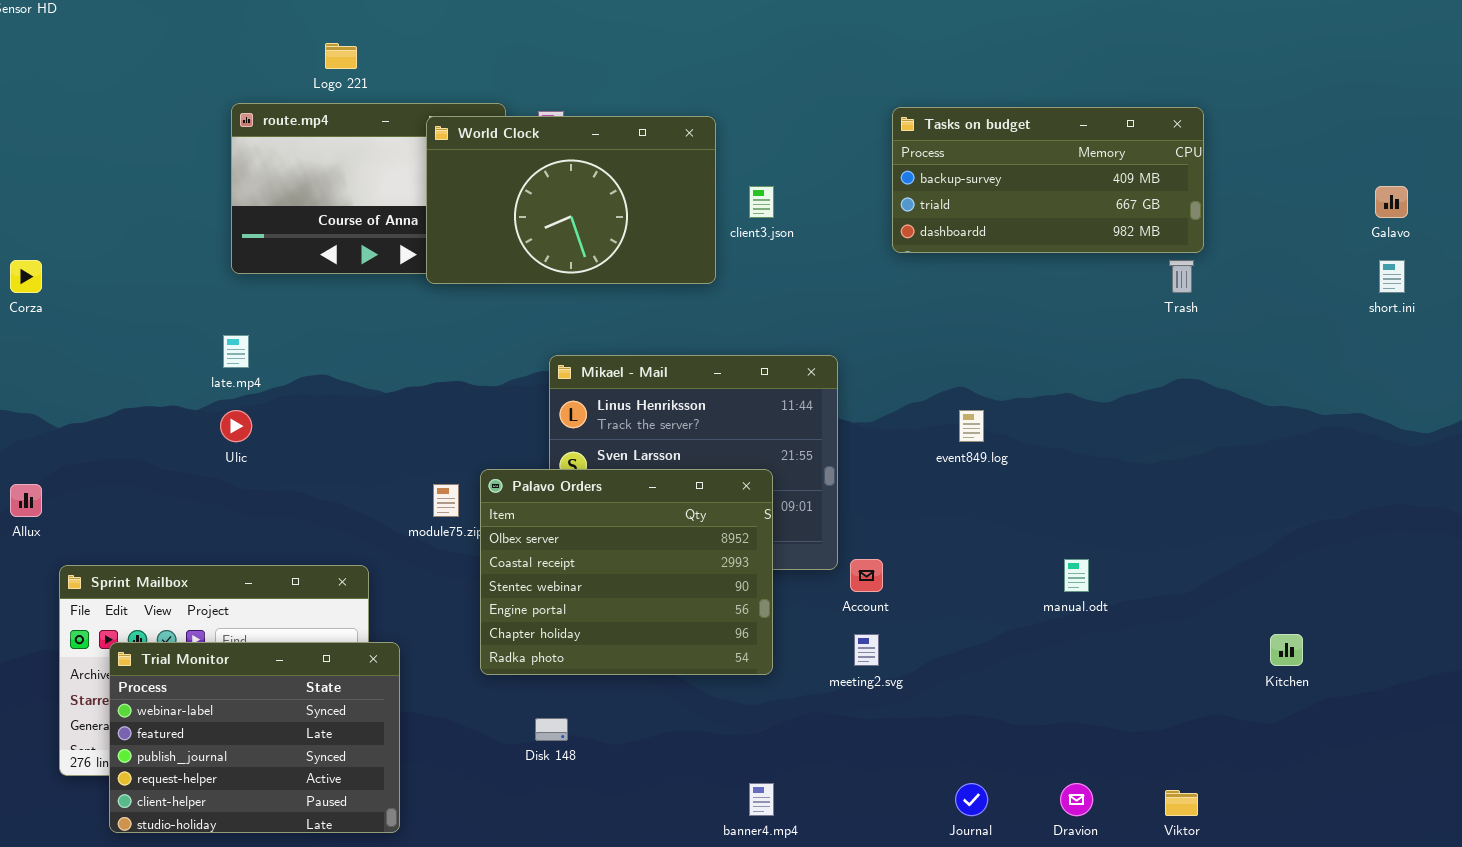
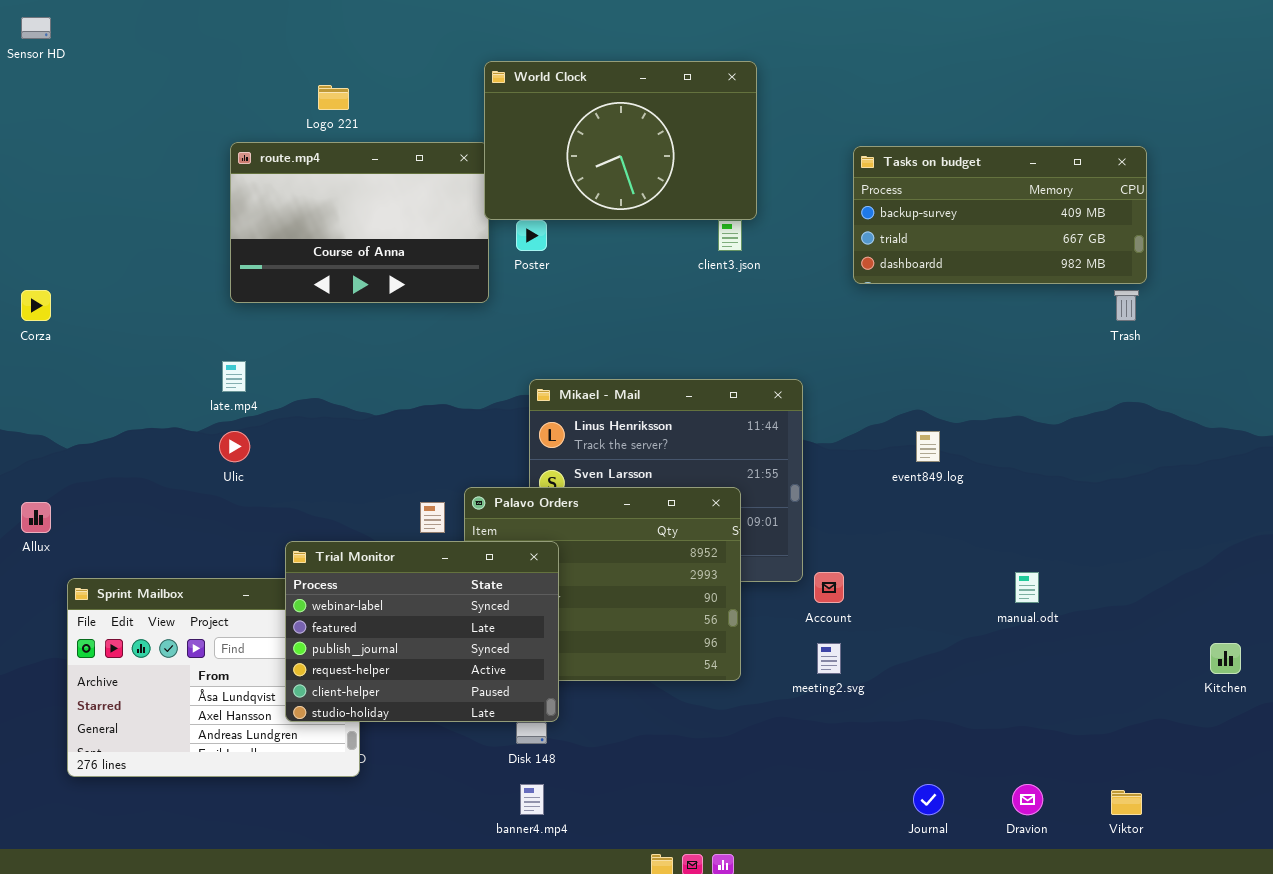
World Clock: [426,116,716,284] -> [484,61,757,220], moved
Trial Monitor: [109,642,400,833] -> [285,541,559,722], moved
banner4.mp4: [749,783,774,816] -> [520,784,544,815], moved

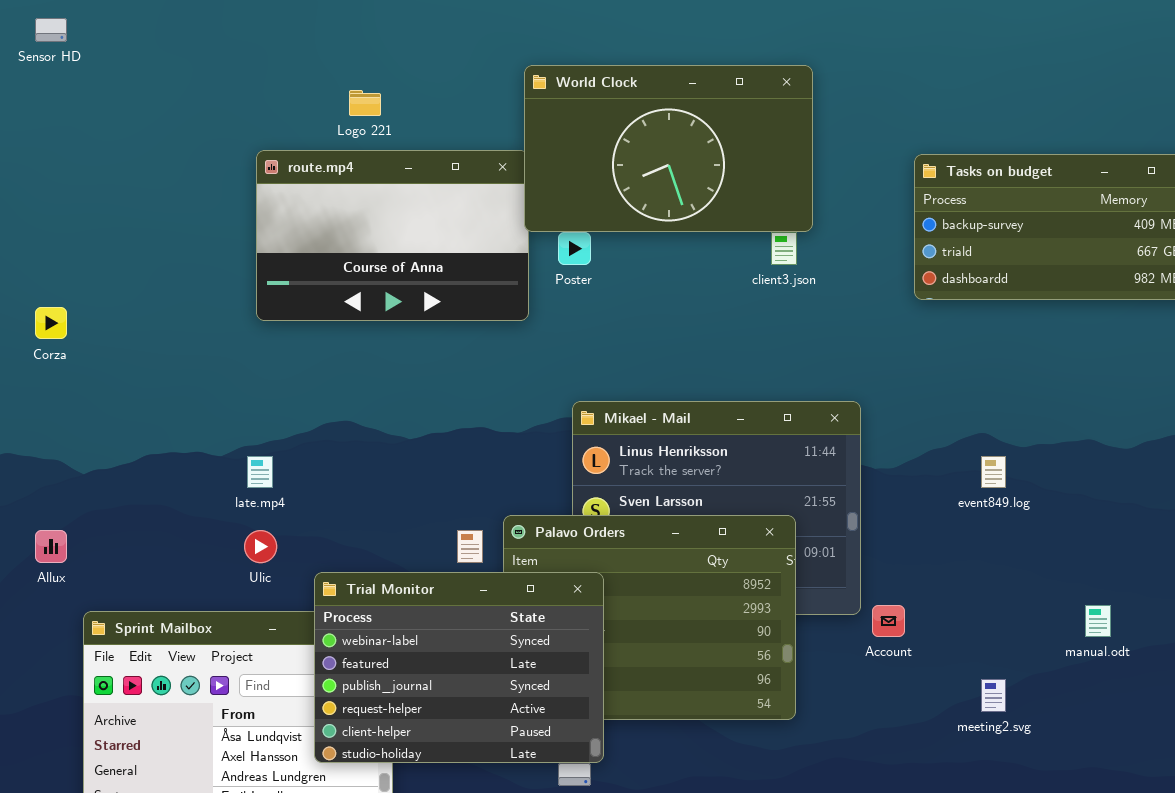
late.mp4: [222,361,246,392] -> [247,456,273,488], moved
Ulic: [219,431,250,462] -> [244,530,277,563], moved
meeting2.svg: [817,643,841,674] -> [981,679,1006,712], moved

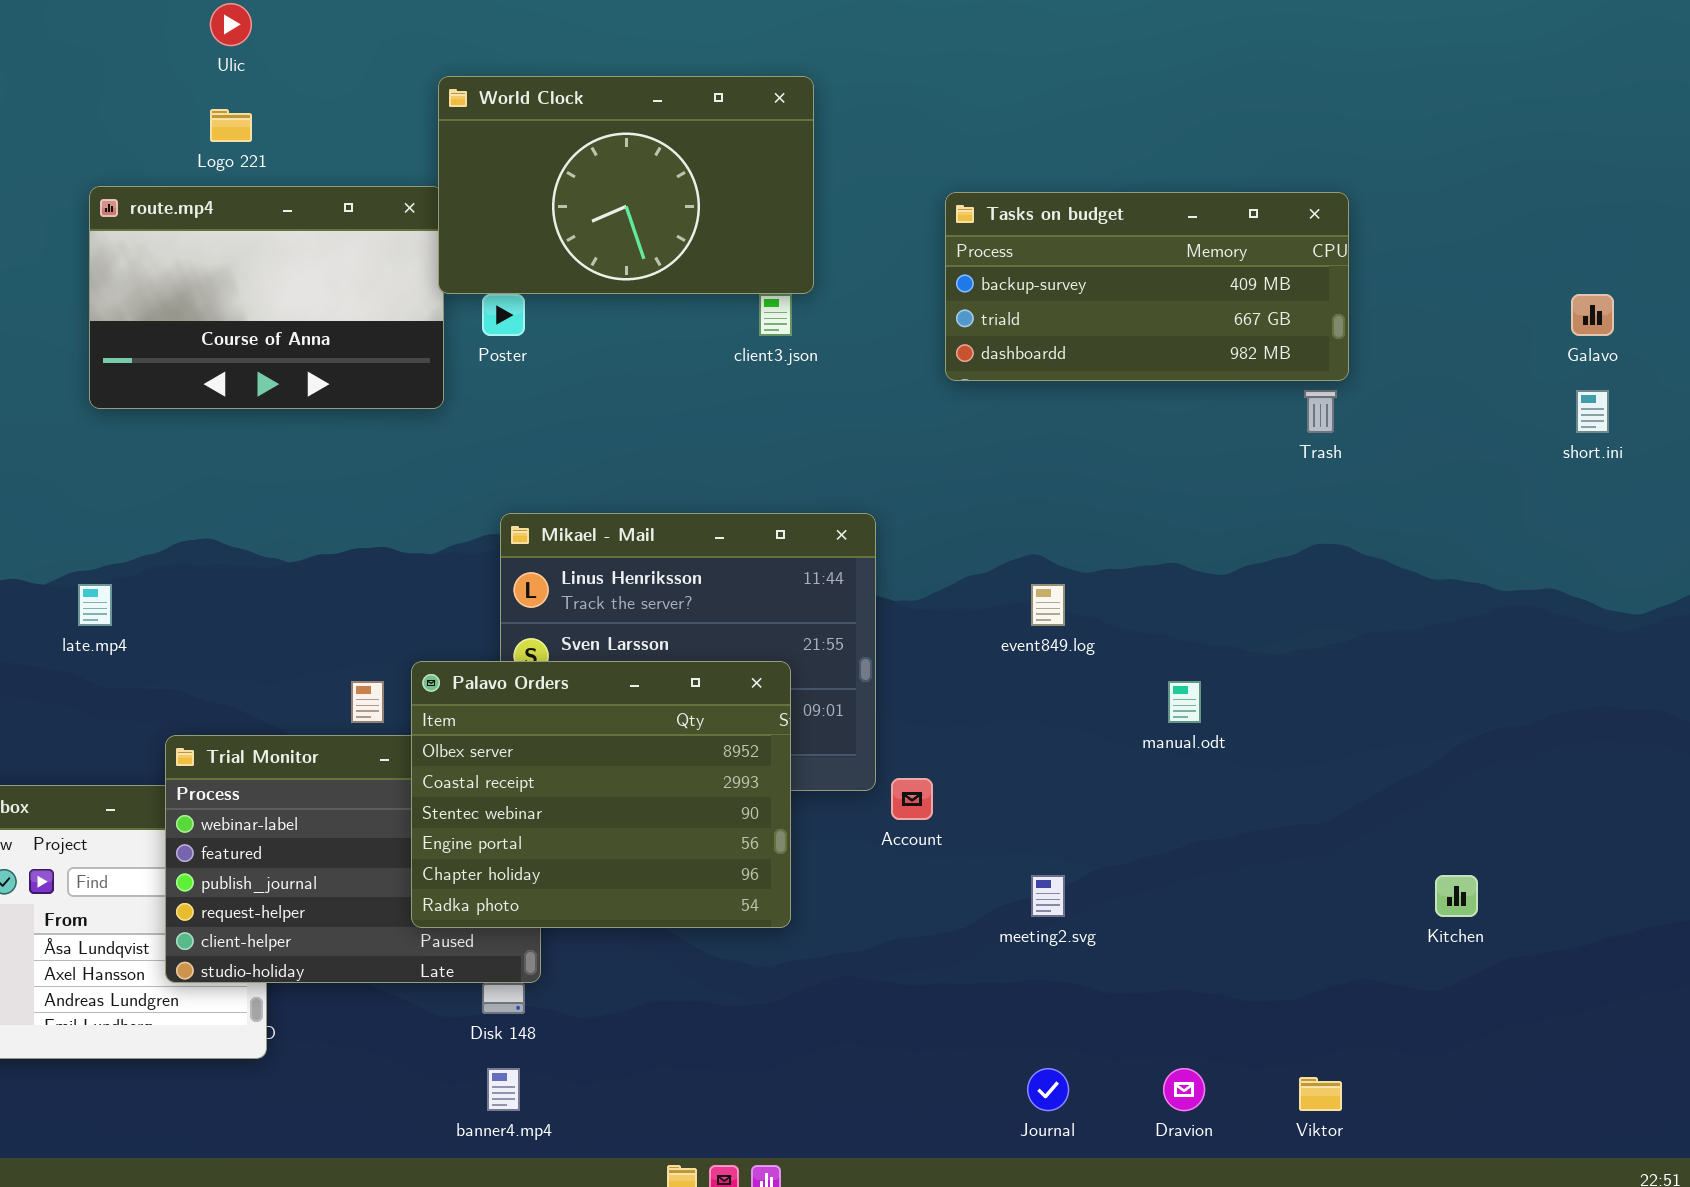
Palavo Orders: [503,515,796,720] -> [411,661,791,928], raised
Ulic: [244,530,277,563] -> [210,3,252,46], moved
manual.odt: [1085,605,1111,637] -> [1168,681,1201,723], moved

